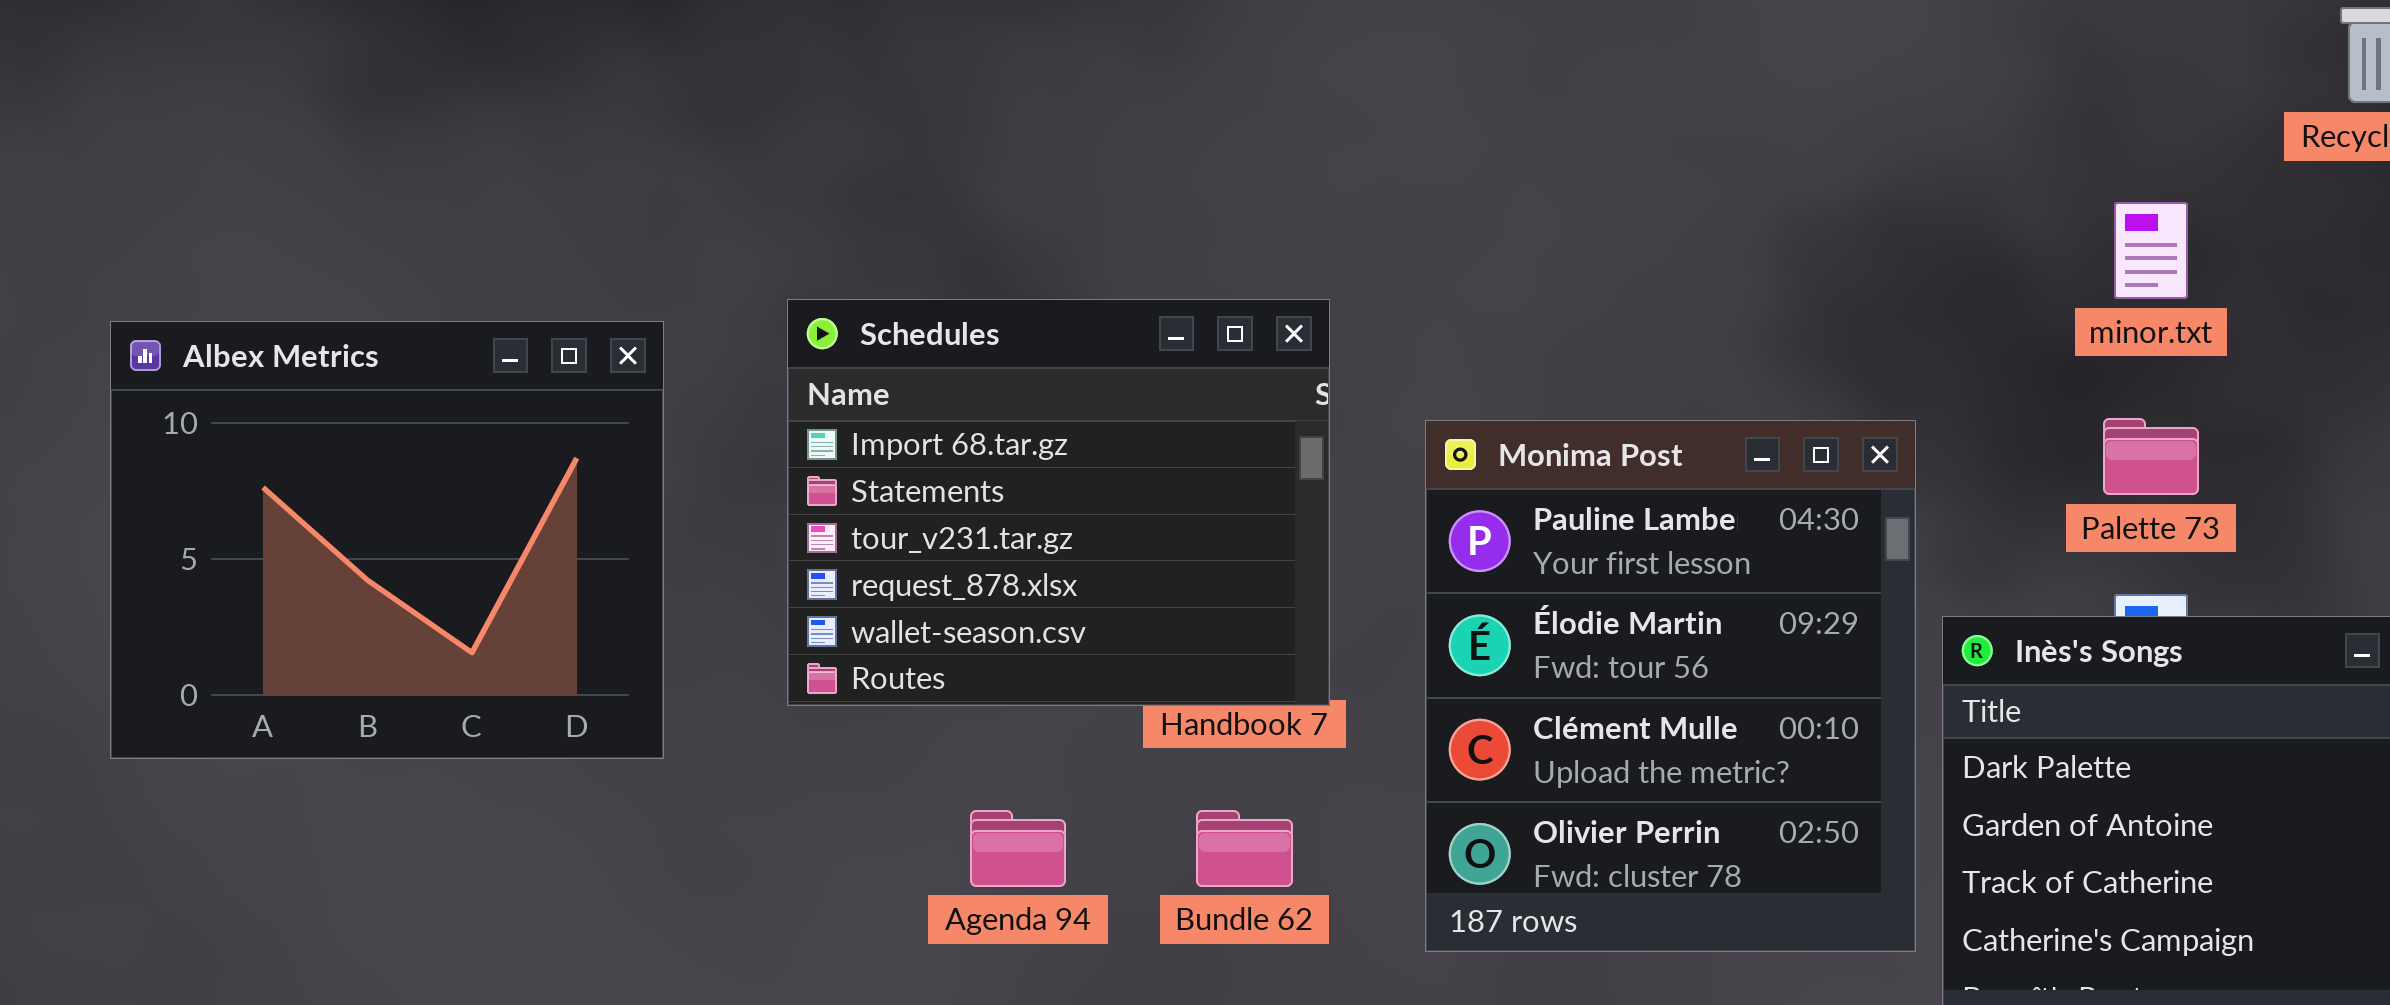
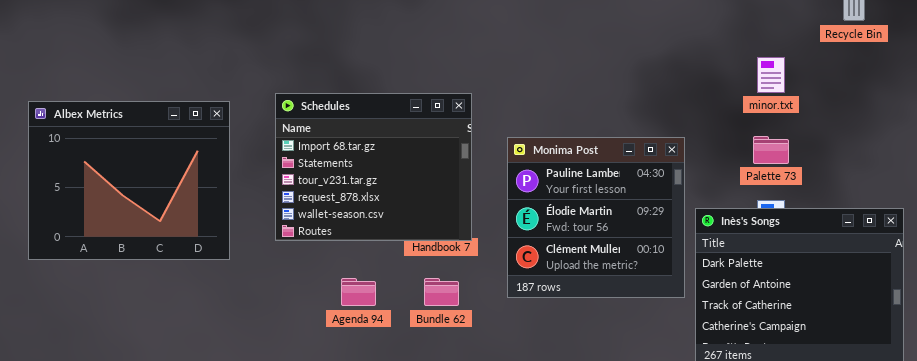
Monima Post: [1425,420,1916,952] -> [507,137,685,298], resized

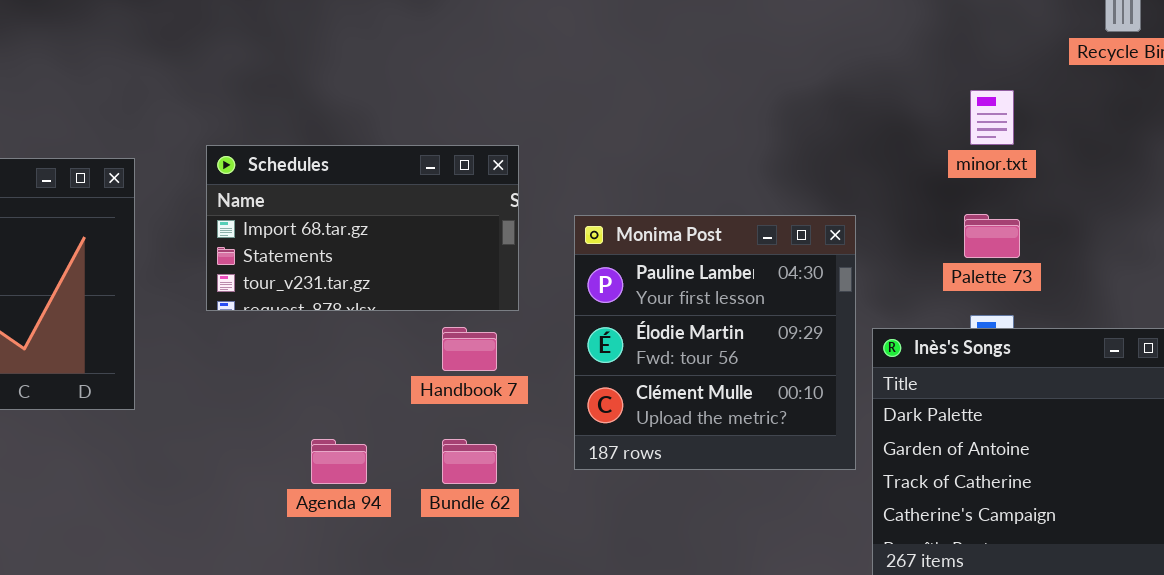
Schedules: [275,93,472,241] -> [206,145,519,311], resized

